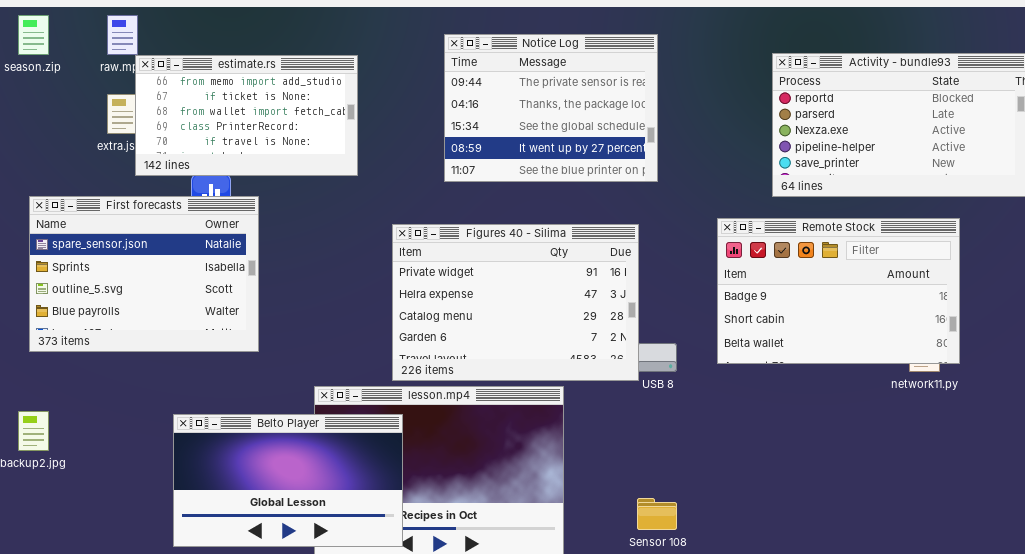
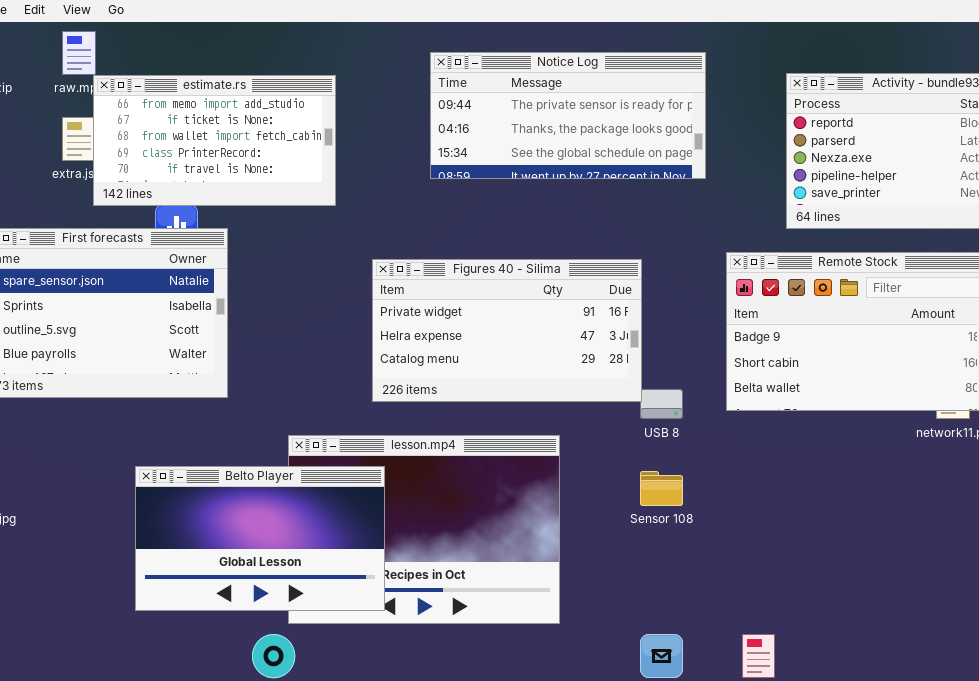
Notice Log: [444,34,658,182] -> [430,52,706,179], resized
Figures 40 - Silima: [392,224,639,381] -> [372,259,642,402], resized
Sensor 108: [637,498,677,530] -> [640,471,683,506], moved

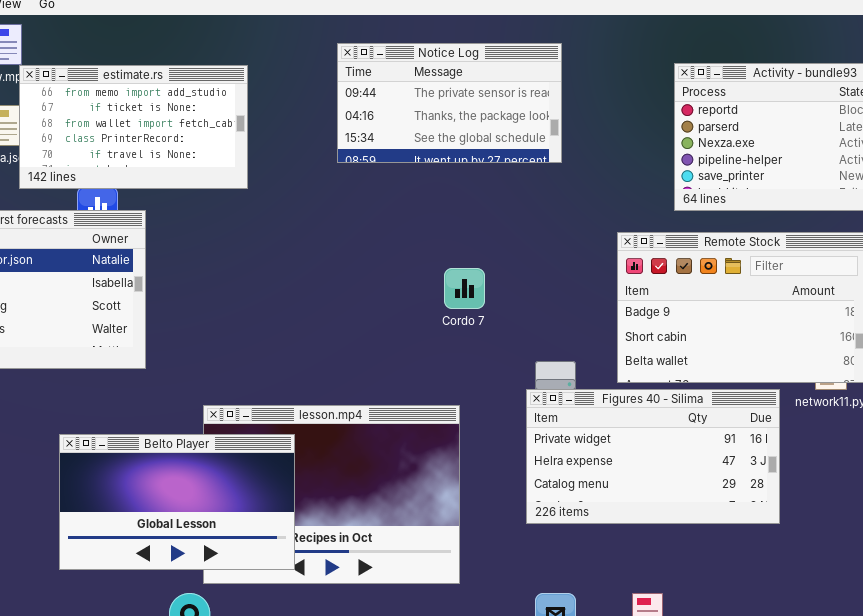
Notice Log: [430,52,706,179] -> [337,43,562,163], resized
Figures 40 - Silima: [372,259,642,402] -> [526,389,780,524], moved

